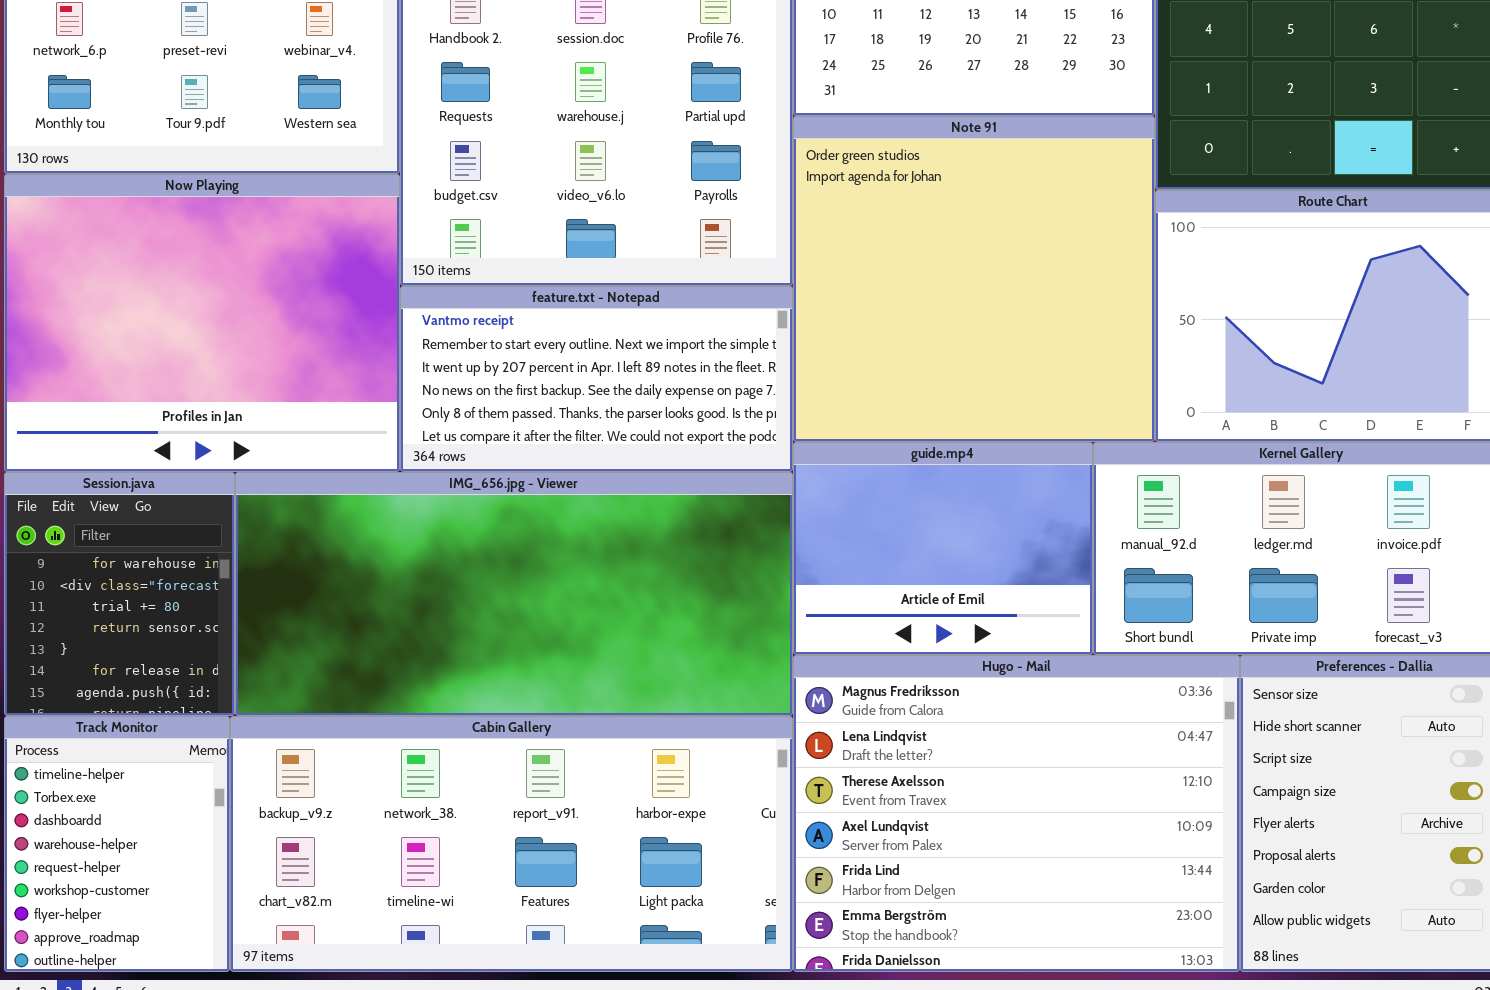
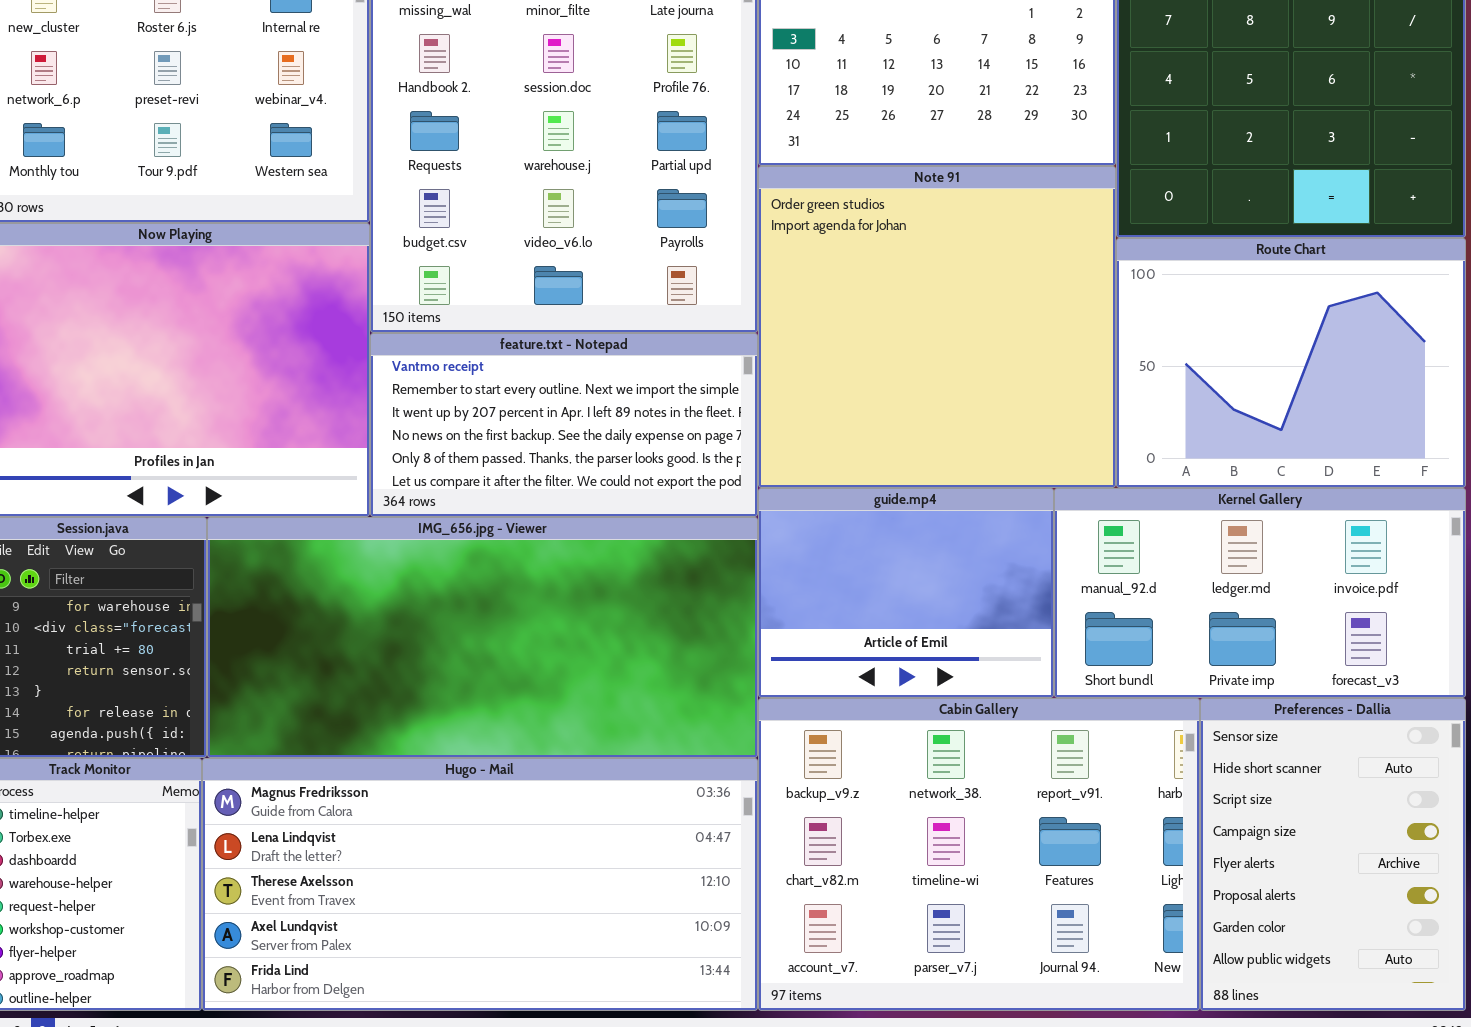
Hugo - Mail: [793,655,1240,972] -> [202,758,758,1011], moved, resized
Cabin Gallery: [230,716,793,972] -> [758,698,1200,1011], moved, resized

